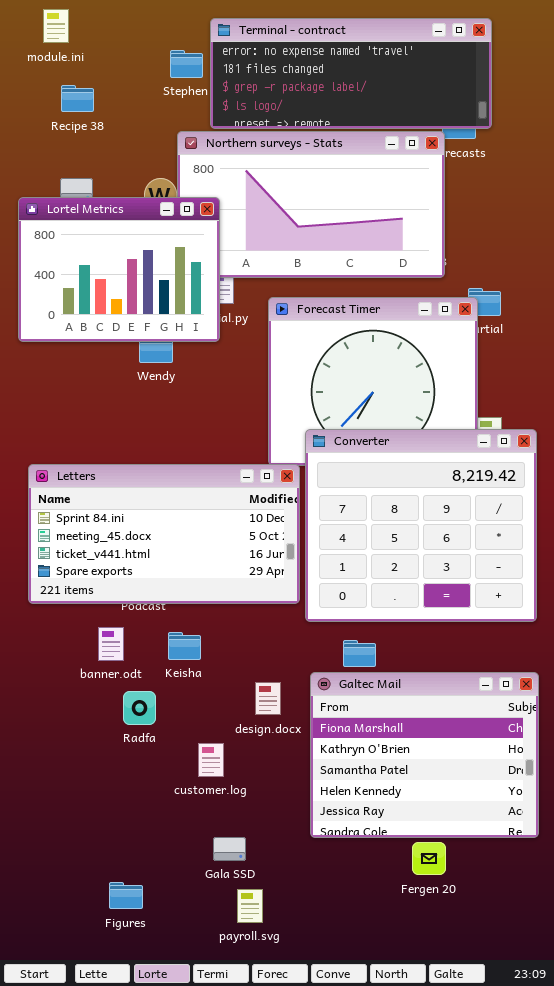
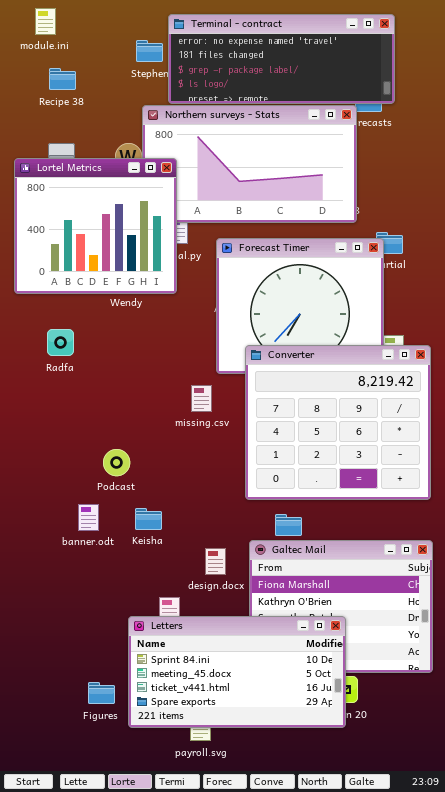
Lortel Metrics: [18,197,220,342] -> [14,158,177,294], resized
Letters: [28,464,300,604] -> [128,616,346,728], moved
Radfa: [123,691,156,725] -> [47,329,74,356], moved
Figures: [109,882,143,909] -> [88,682,115,704], moved

